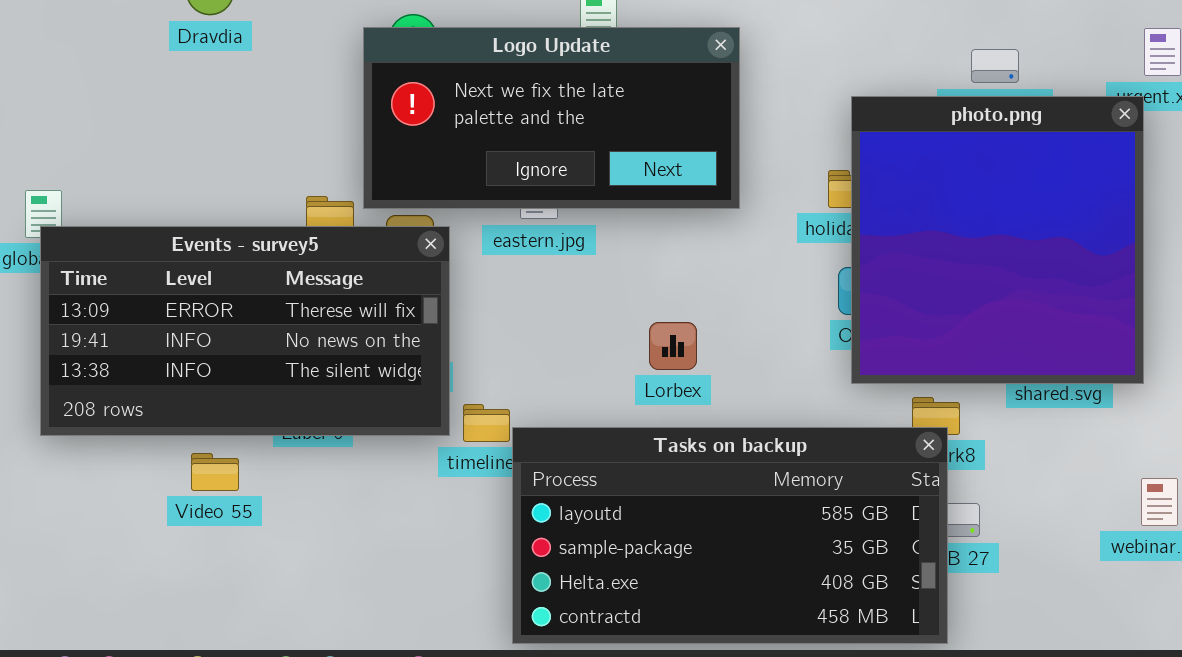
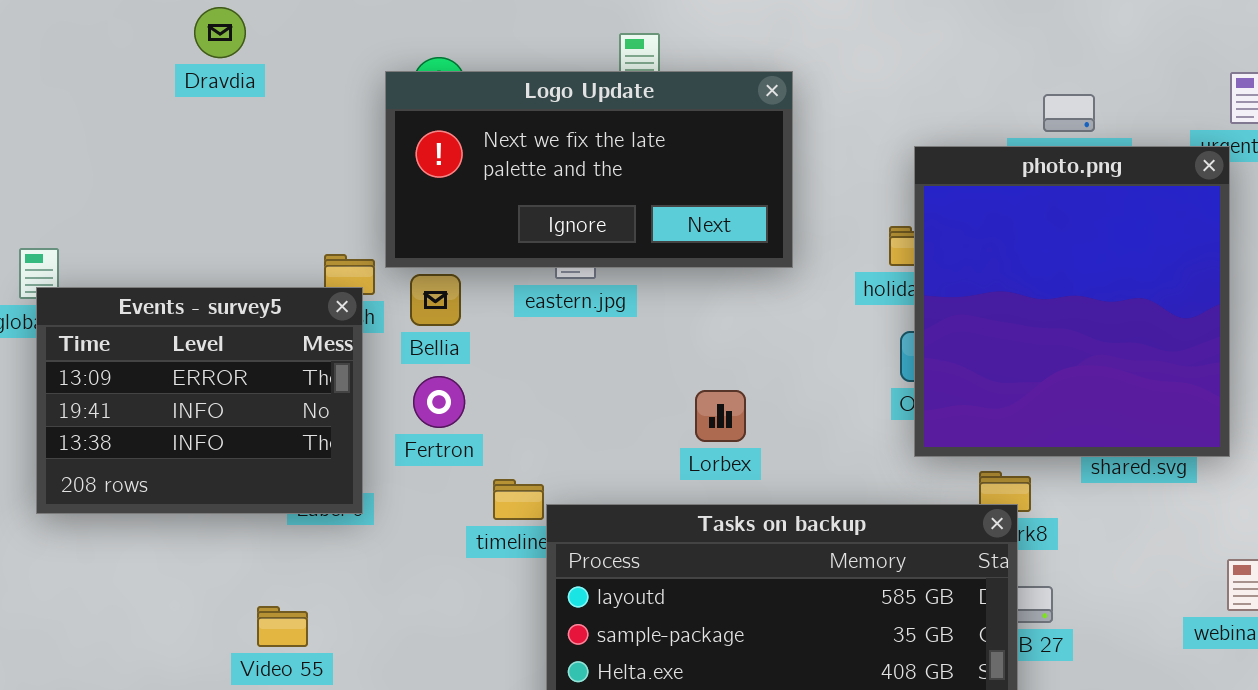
Events - survey5: [40,226,450,436] -> [36,287,363,514], resized
Video 55: [191,453,239,491] -> [257,606,308,647], moved

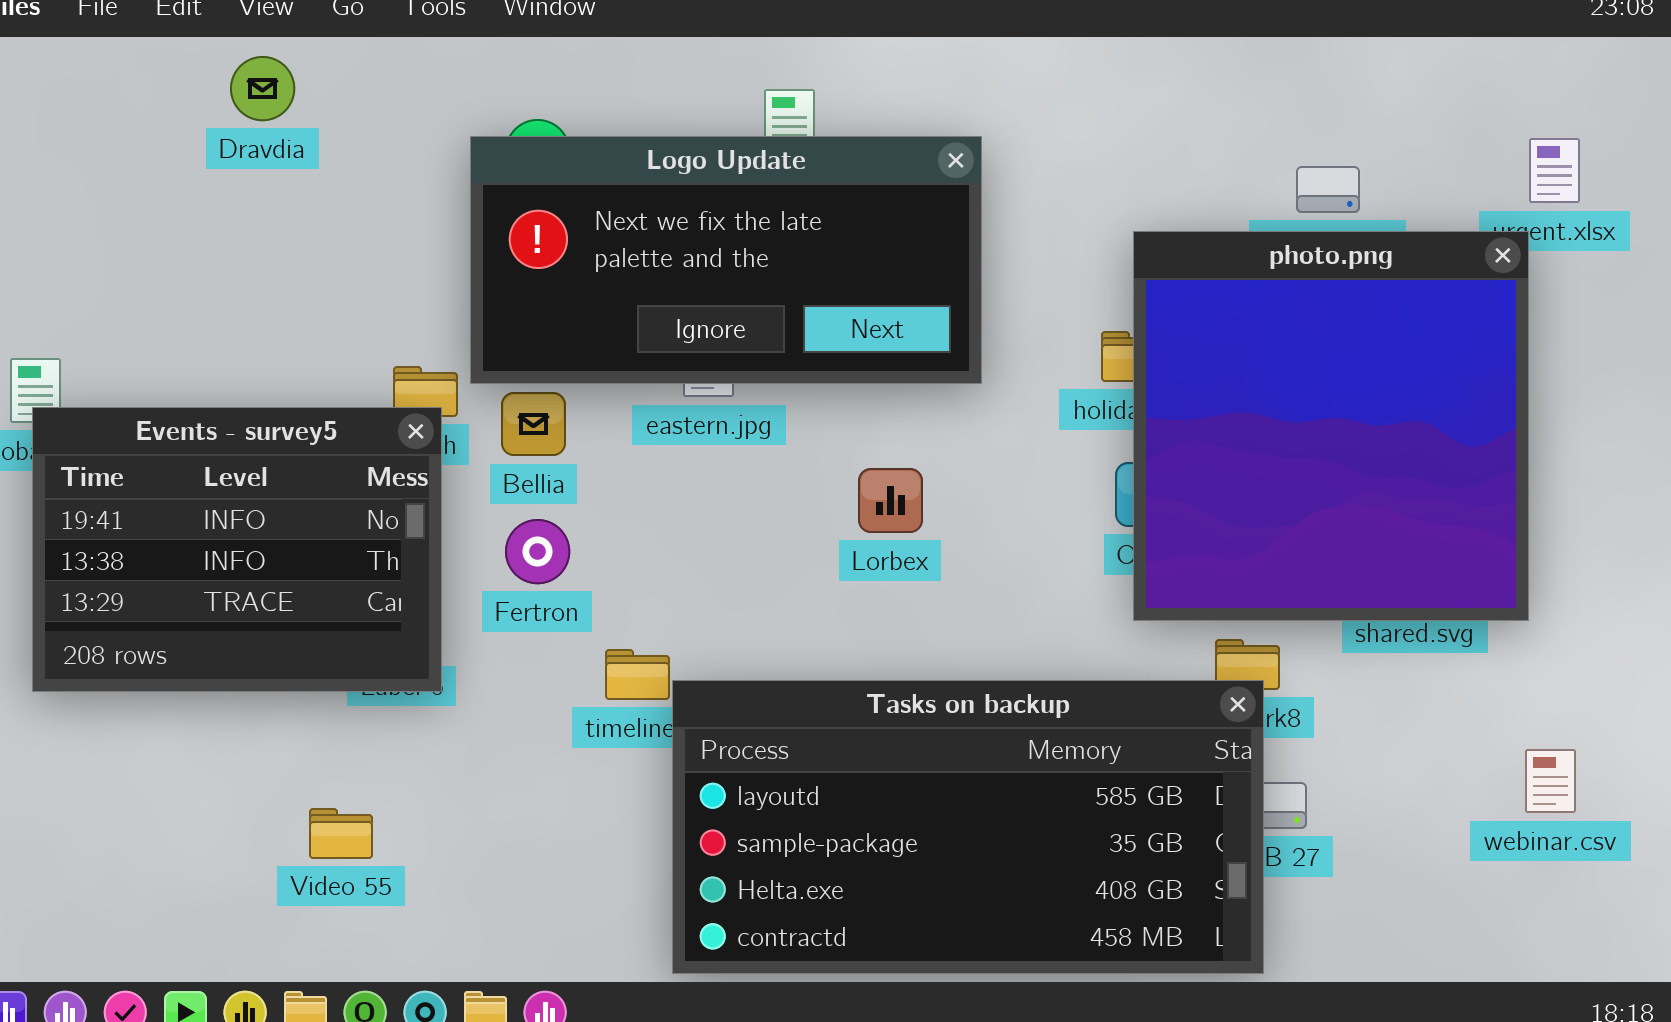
Events - survey5: [36,287,363,514] -> [32,407,442,692], scrolled down 1 row
Lorbex: [695,390,746,442] -> [858,468,923,533], moved

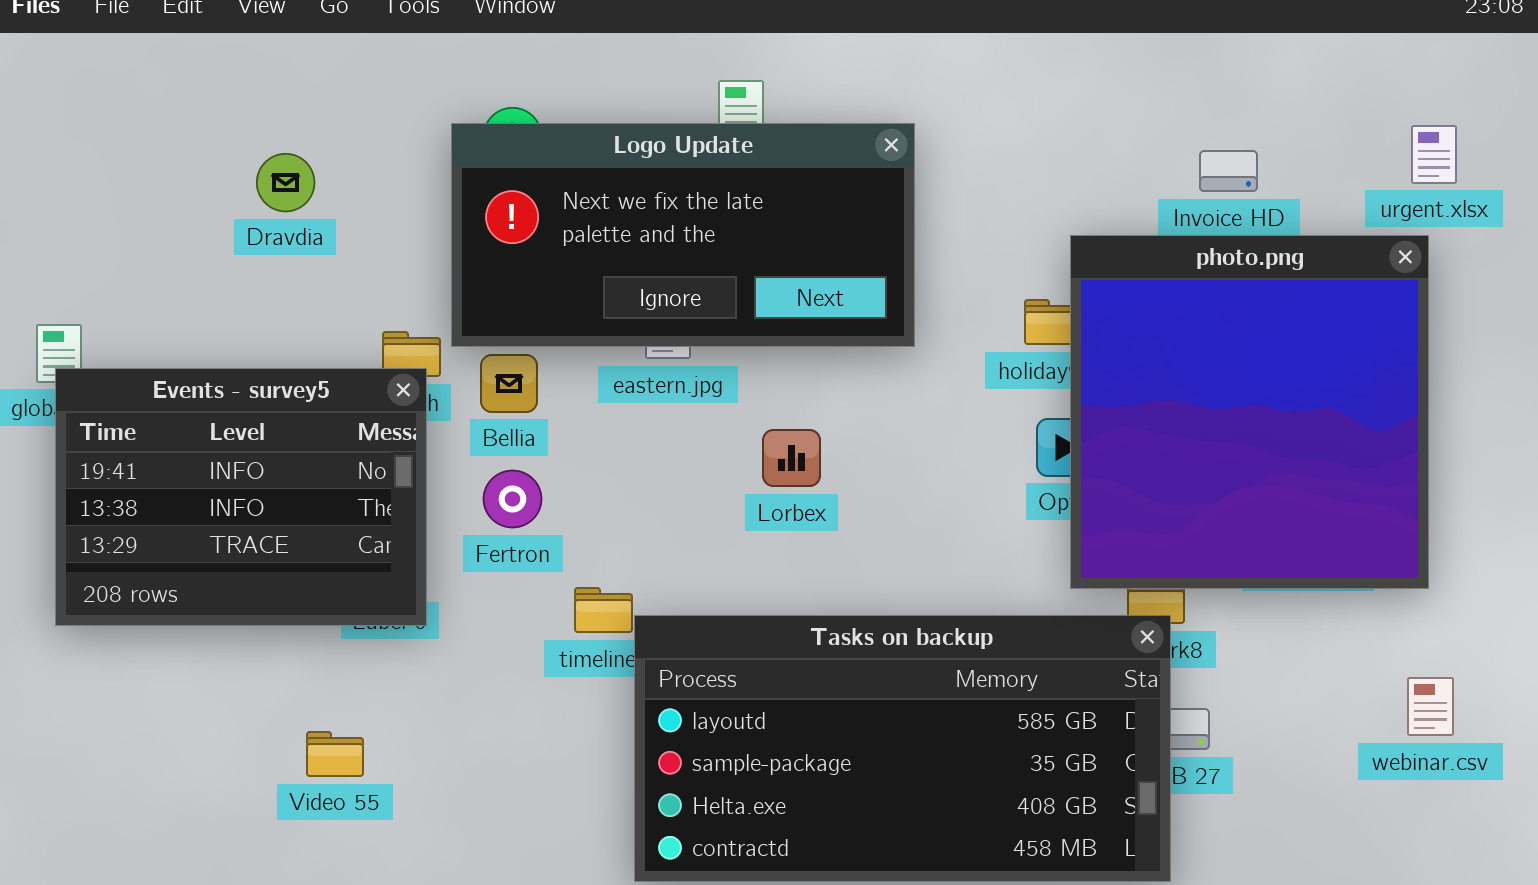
Dravdia: [230,56,295,121] -> [256,153,315,212], moved
photo.png: [1133,231,1529,621] -> [1070,235,1429,589], moved
Lorbex: [858,468,923,533] -> [762,429,821,487], moved

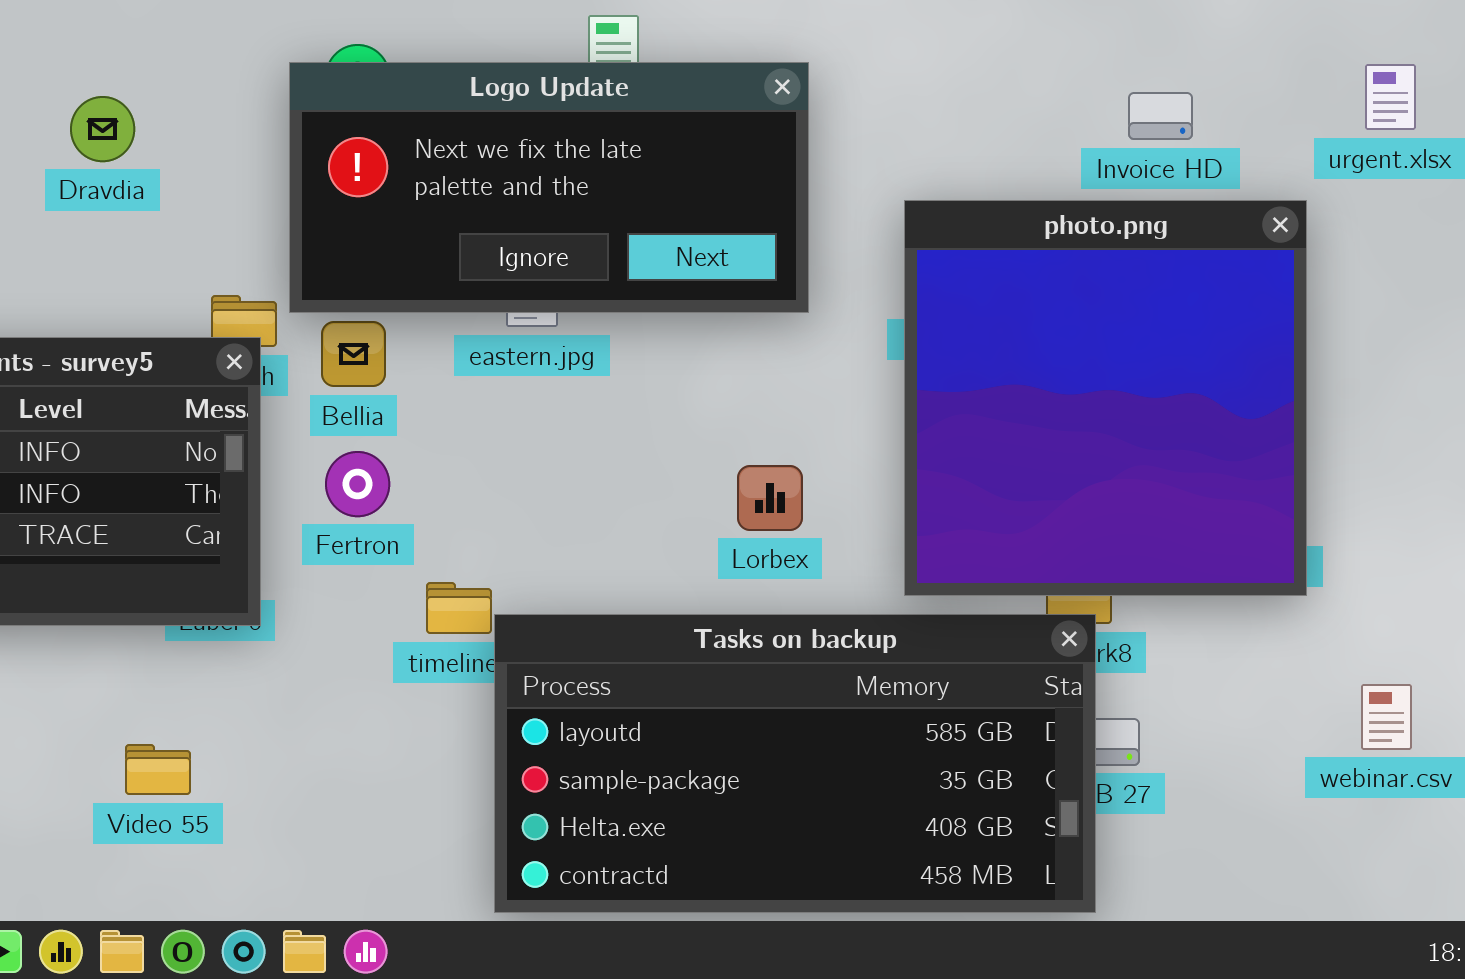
photo.png: [1070,235,1429,589] -> [904,200,1307,596], moved
Lorbex: [762,429,821,487] -> [737,465,803,531], moved

